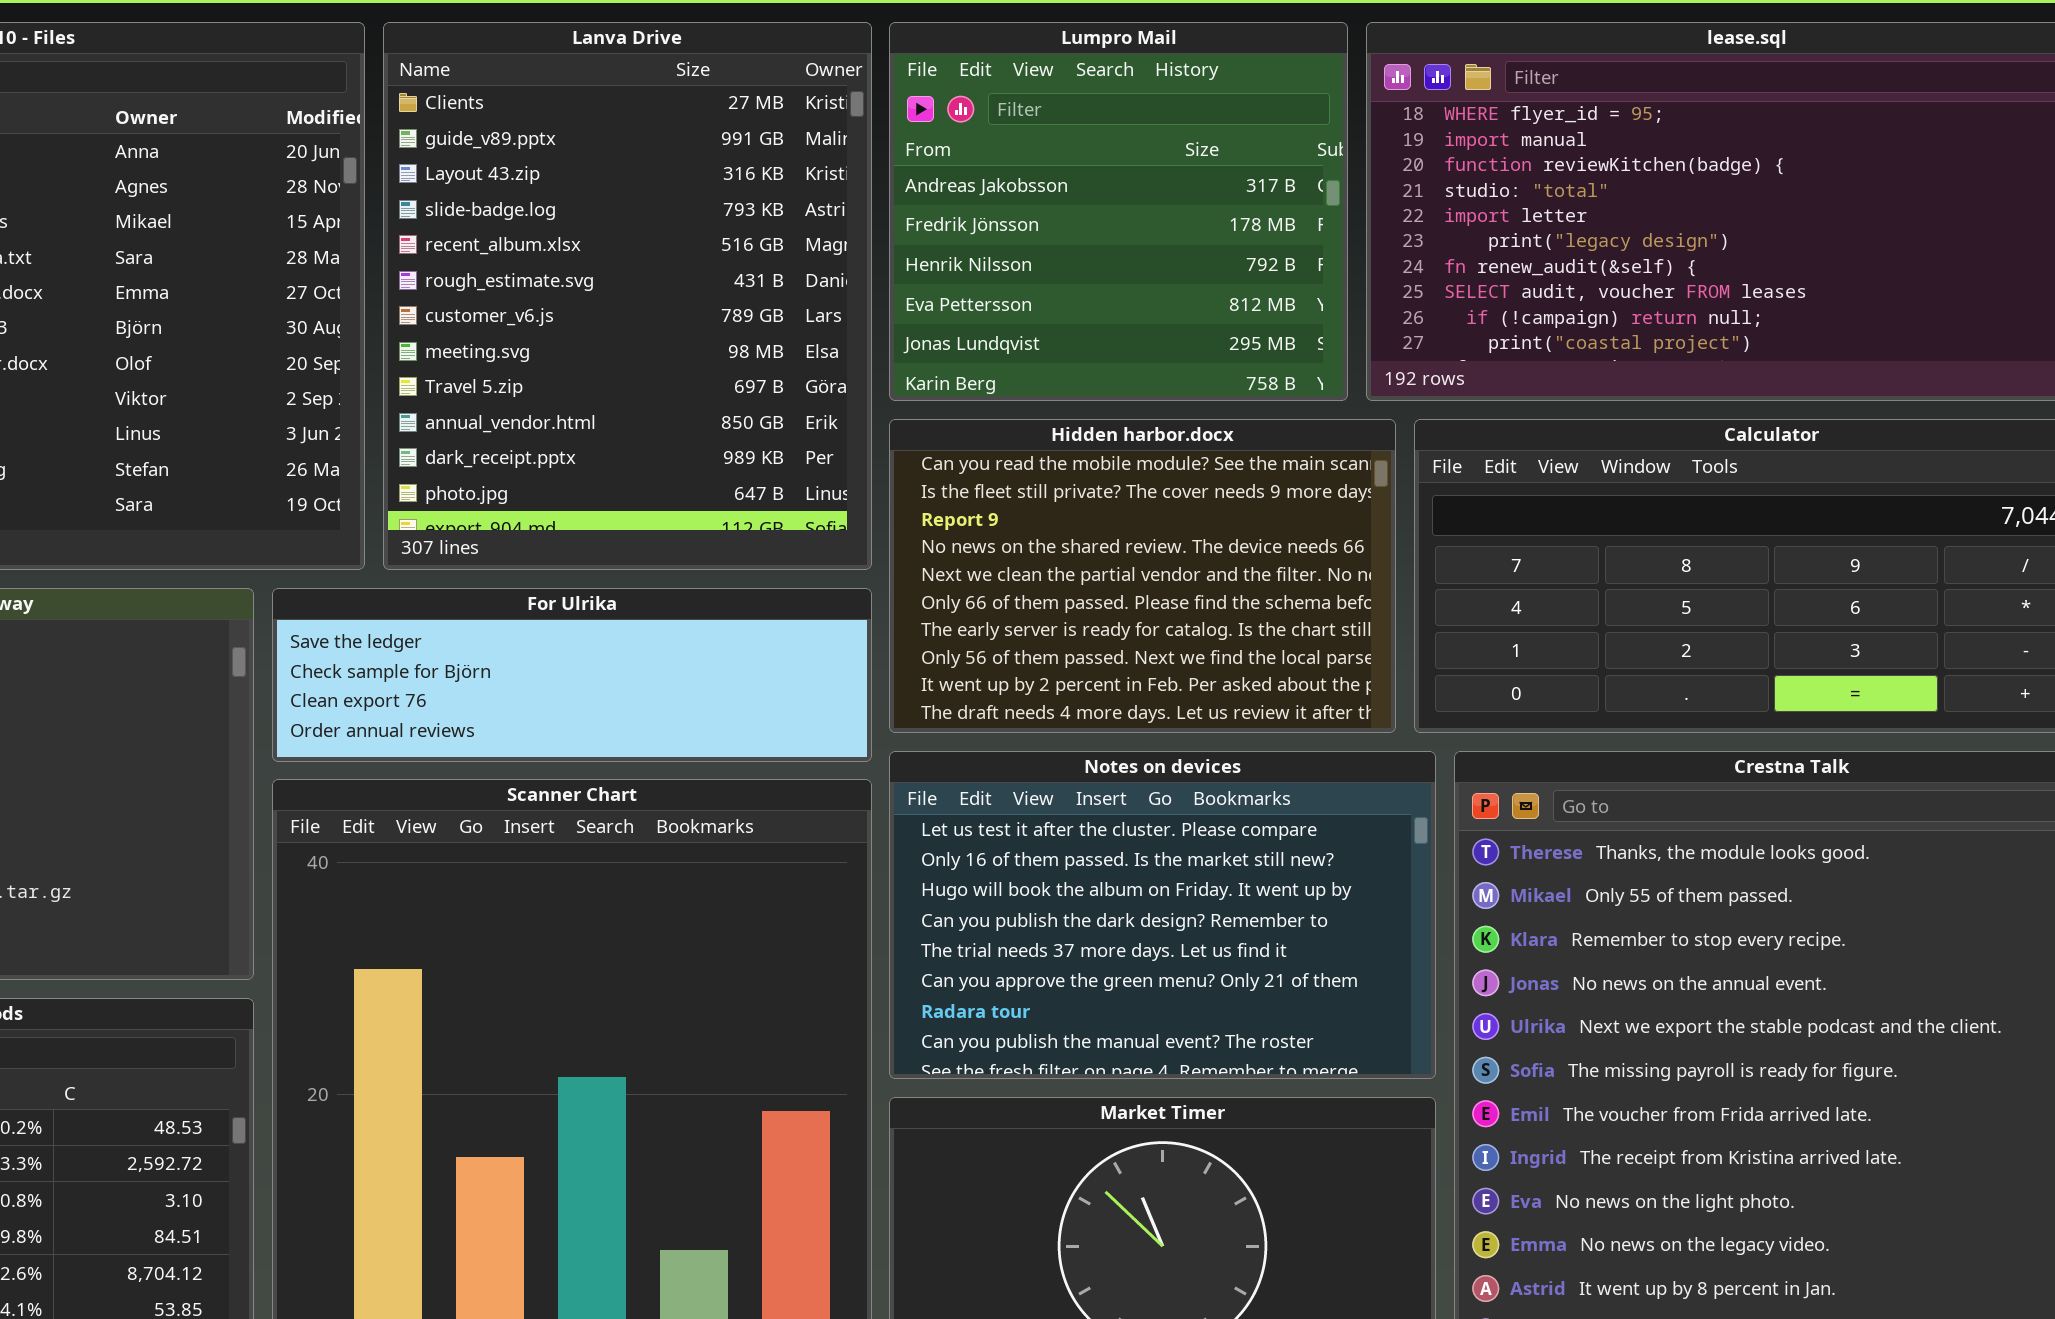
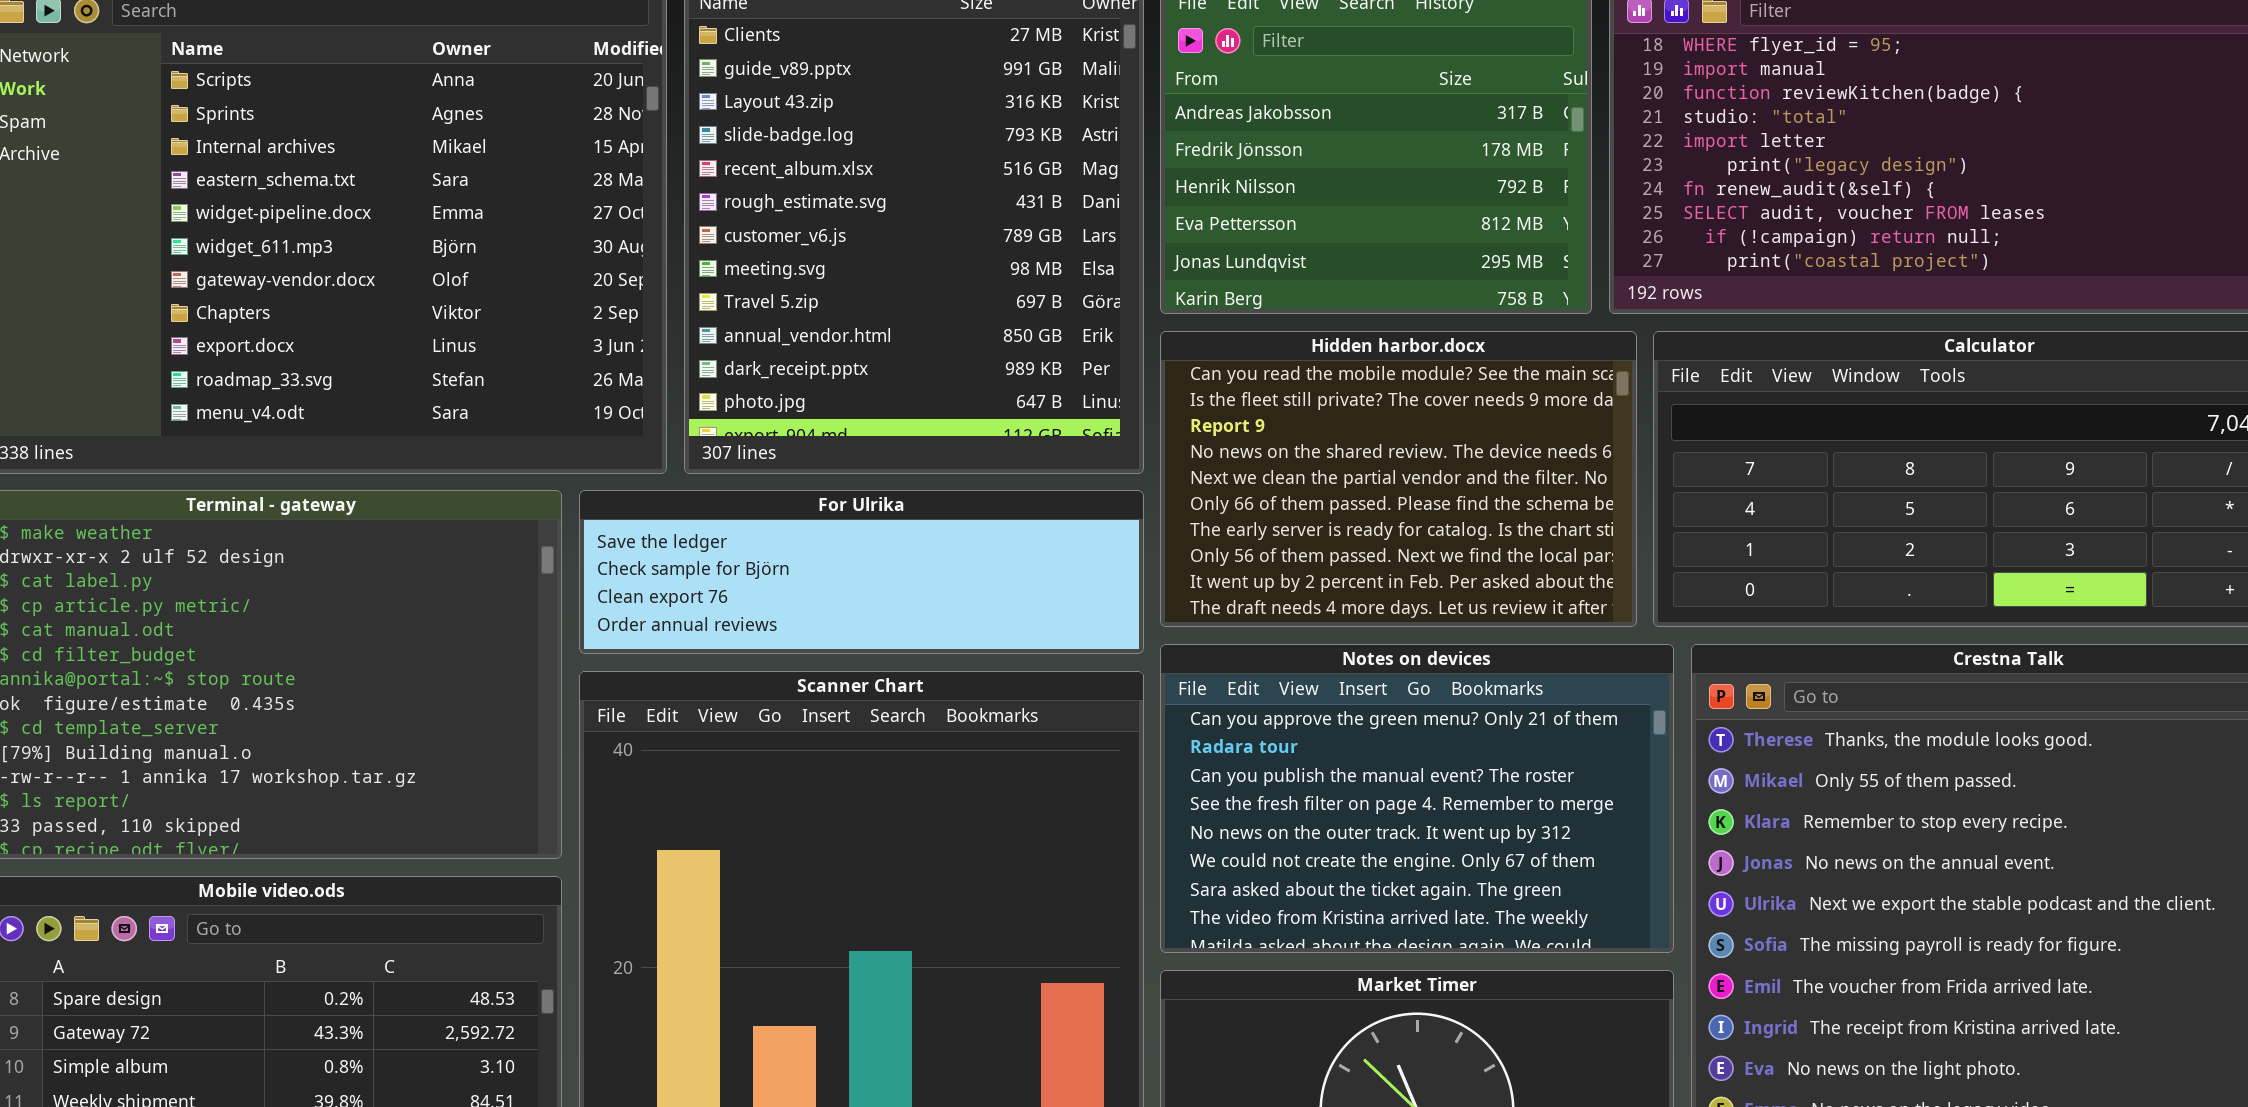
Notes on devices: [889,751,1436,1079] -> [1160,644,1674,953], scrolled down 5 rows

